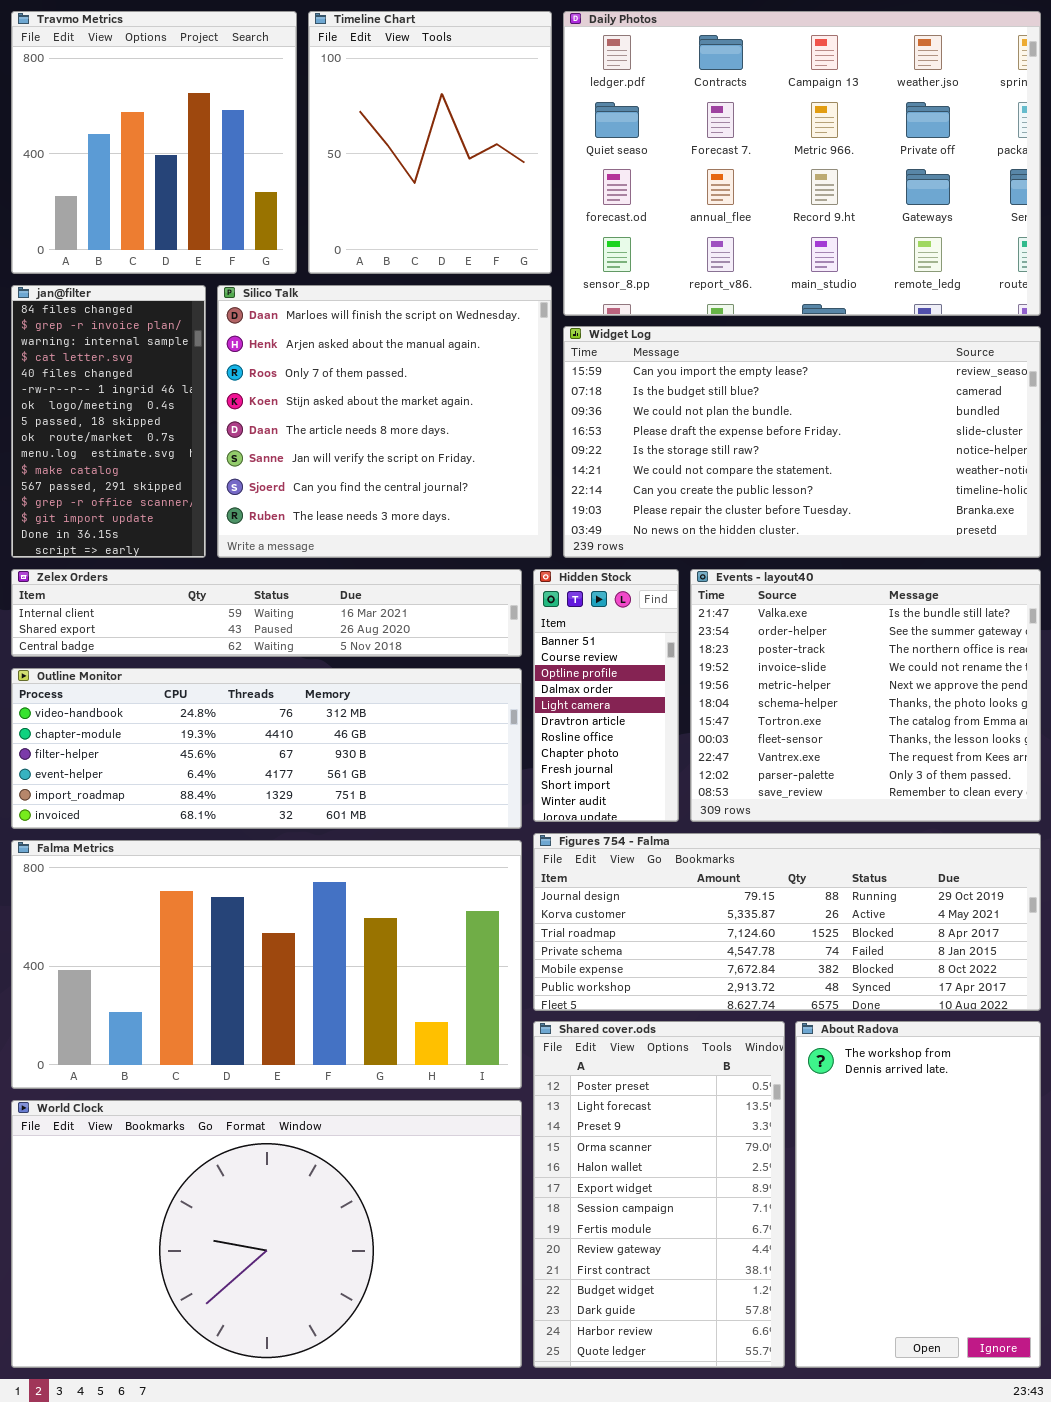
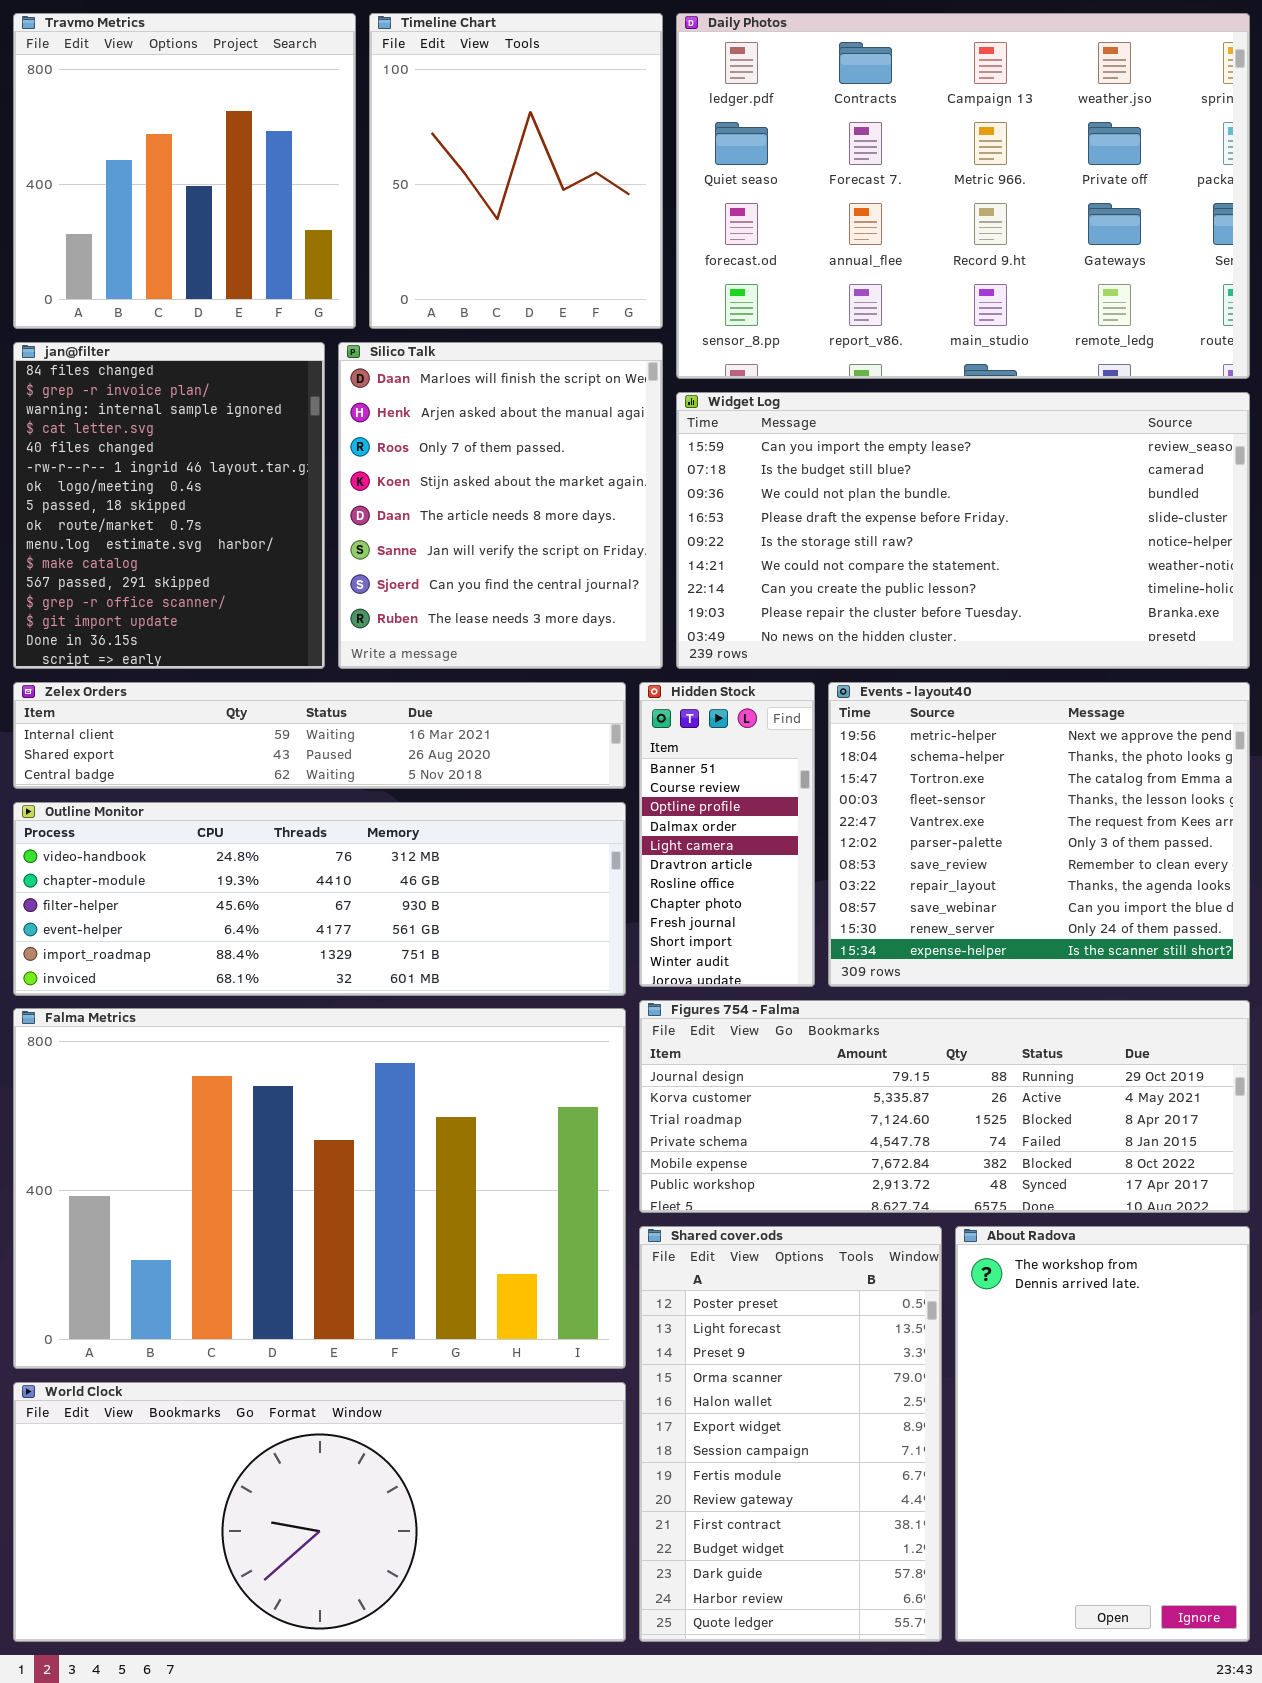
jan@filter: [11,285,206,558] -> [13,342,325,669], resized
Silico Talk: [217,285,552,558] -> [338,342,663,669], resized
Events - layout40: [690,569,1041,822] -> [828,682,1250,987], scrolled down 4 rows
Falma Metrics: [11,840,522,1089] -> [13,1008,626,1369], resized
World Clock: [11,1100,522,1368] -> [13,1382,626,1642], resized

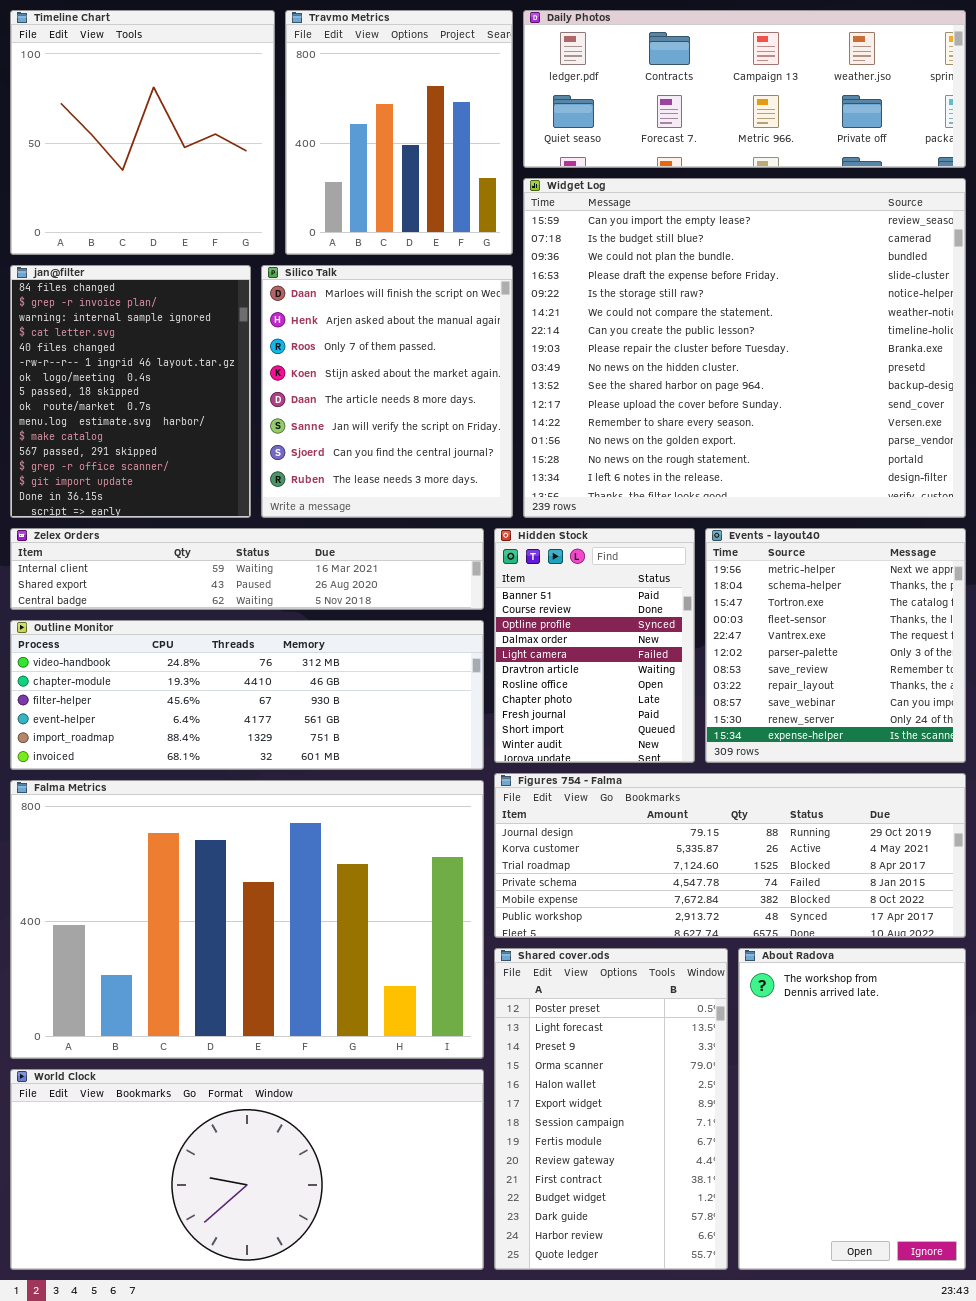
Travmo Metrics: [13,13,356,329] -> [285,10,513,255], moved, resized
Timeline Chart: [369,13,663,329] -> [10,10,275,255], moved, resized
Daily Photos: [676,13,1250,379] -> [523,10,966,168], resized
Widget Log: [676,392,1250,669] -> [523,178,966,518], resized
Hidden Stock: [639,682,815,987] -> [494,528,695,763], resized
Events - layout40: [828,682,1250,987] -> [705,528,966,763], resized

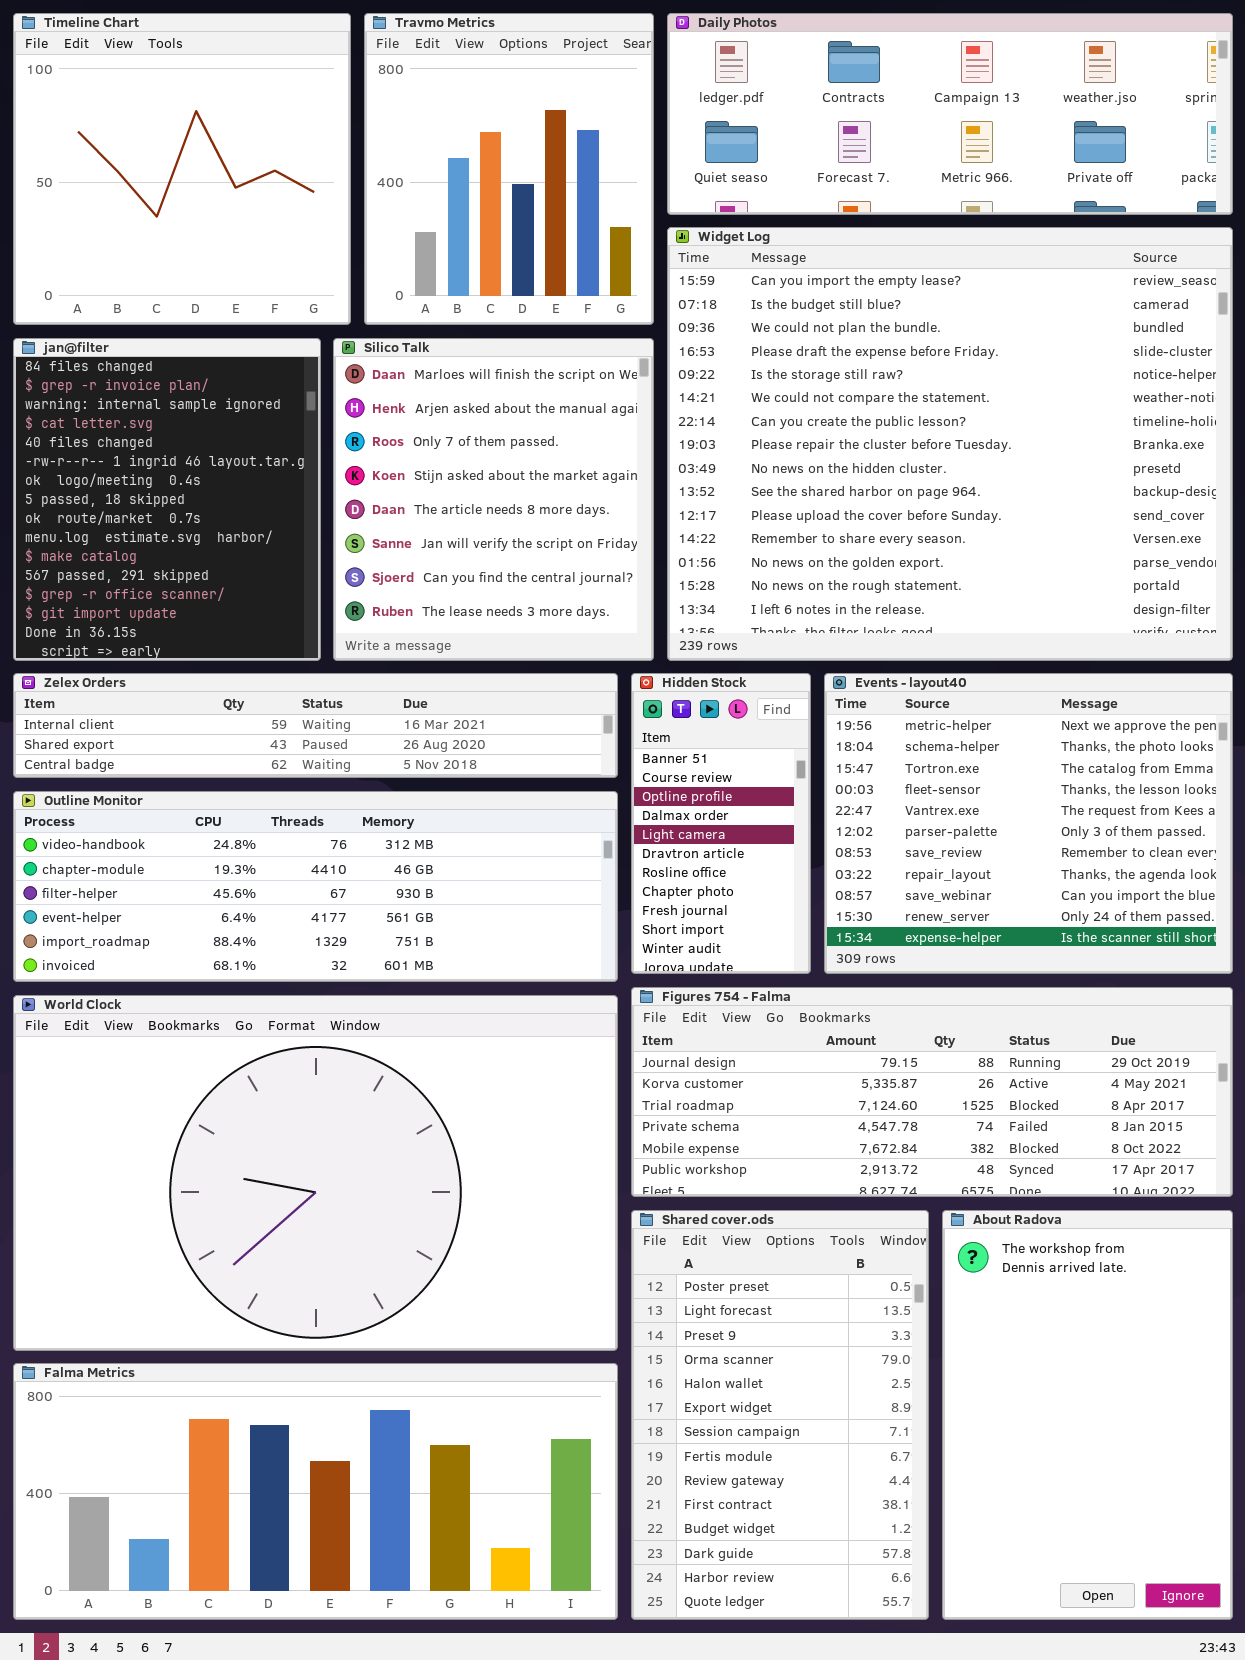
Hidden Stock: [494,528,695,763] -> [631,673,811,974], resized
Events - layout40: [705,528,966,763] -> [824,673,1233,974], resized
Falma Metrics: [10,780,484,1059] -> [13,1363,618,1620], moved, resized
World Clock: [10,1069,484,1270] -> [13,995,618,1351], moved, resized

